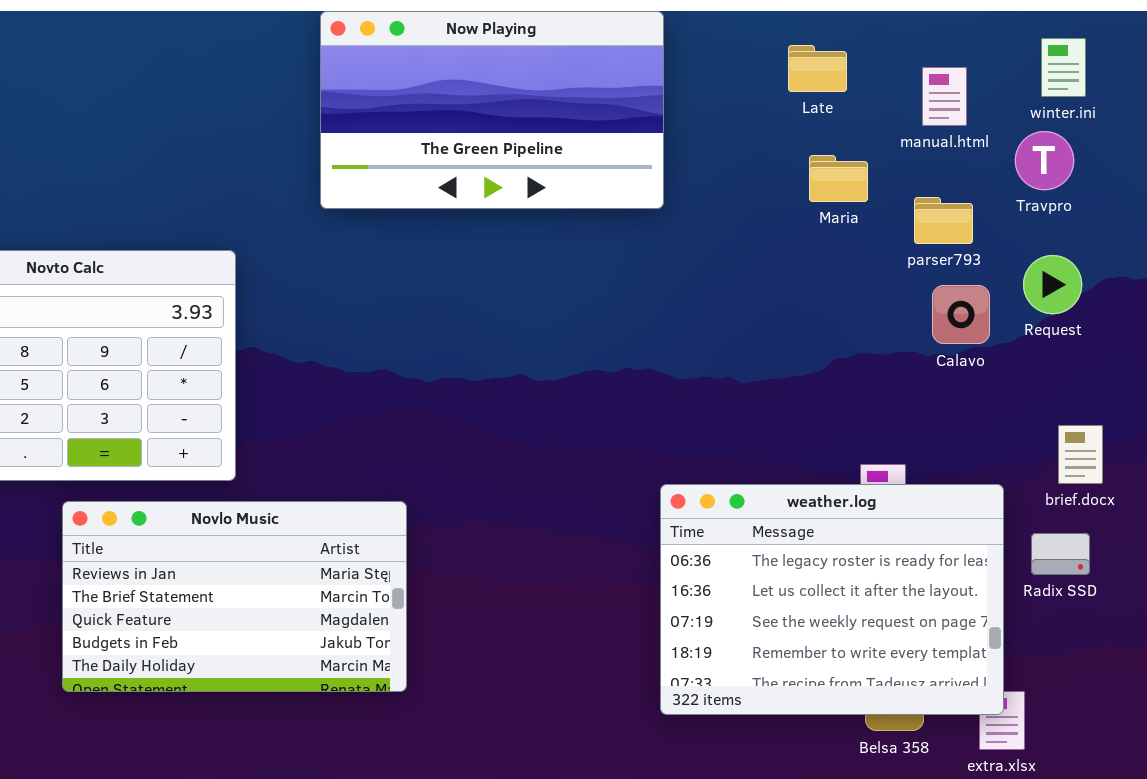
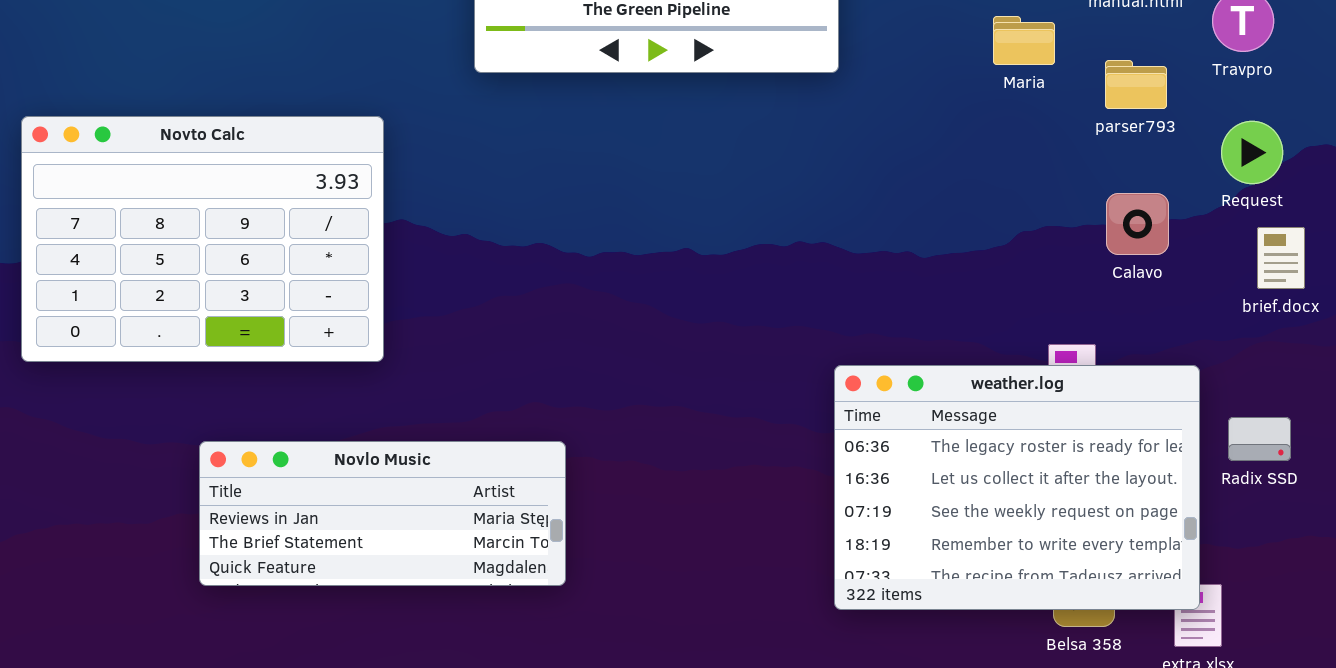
Calavo: [932,285,990,344] -> [1106,193,1169,255], moved
brief.docx: [1058,425,1103,484] -> [1257,227,1305,289], moved
Novlo Music: [62,501,407,692] -> [199,441,566,586], resized

